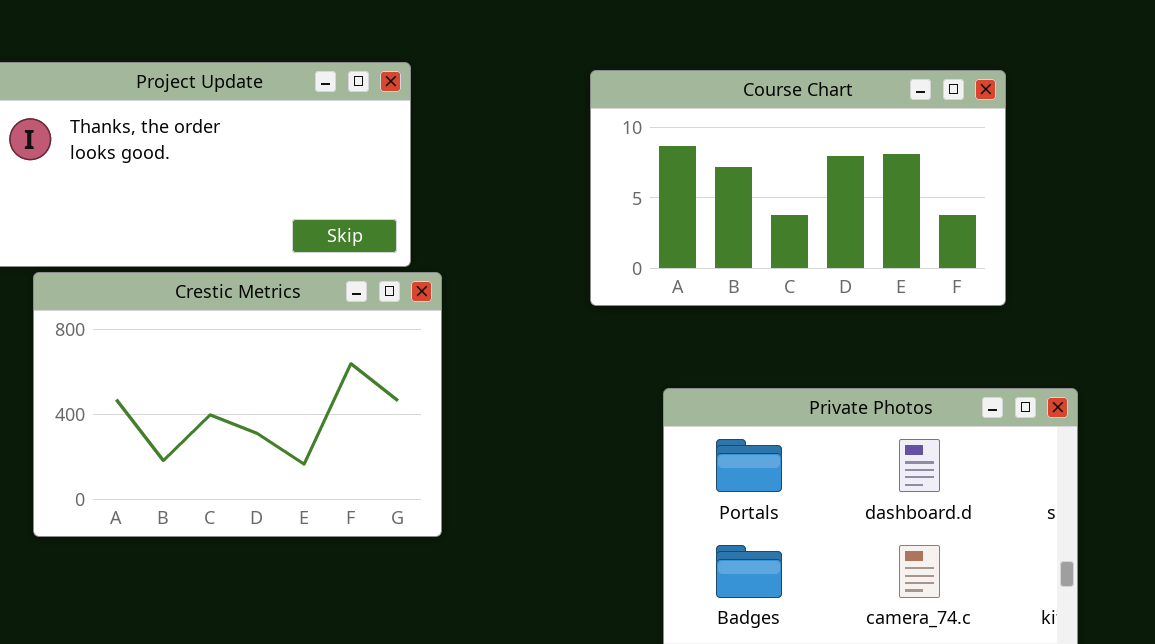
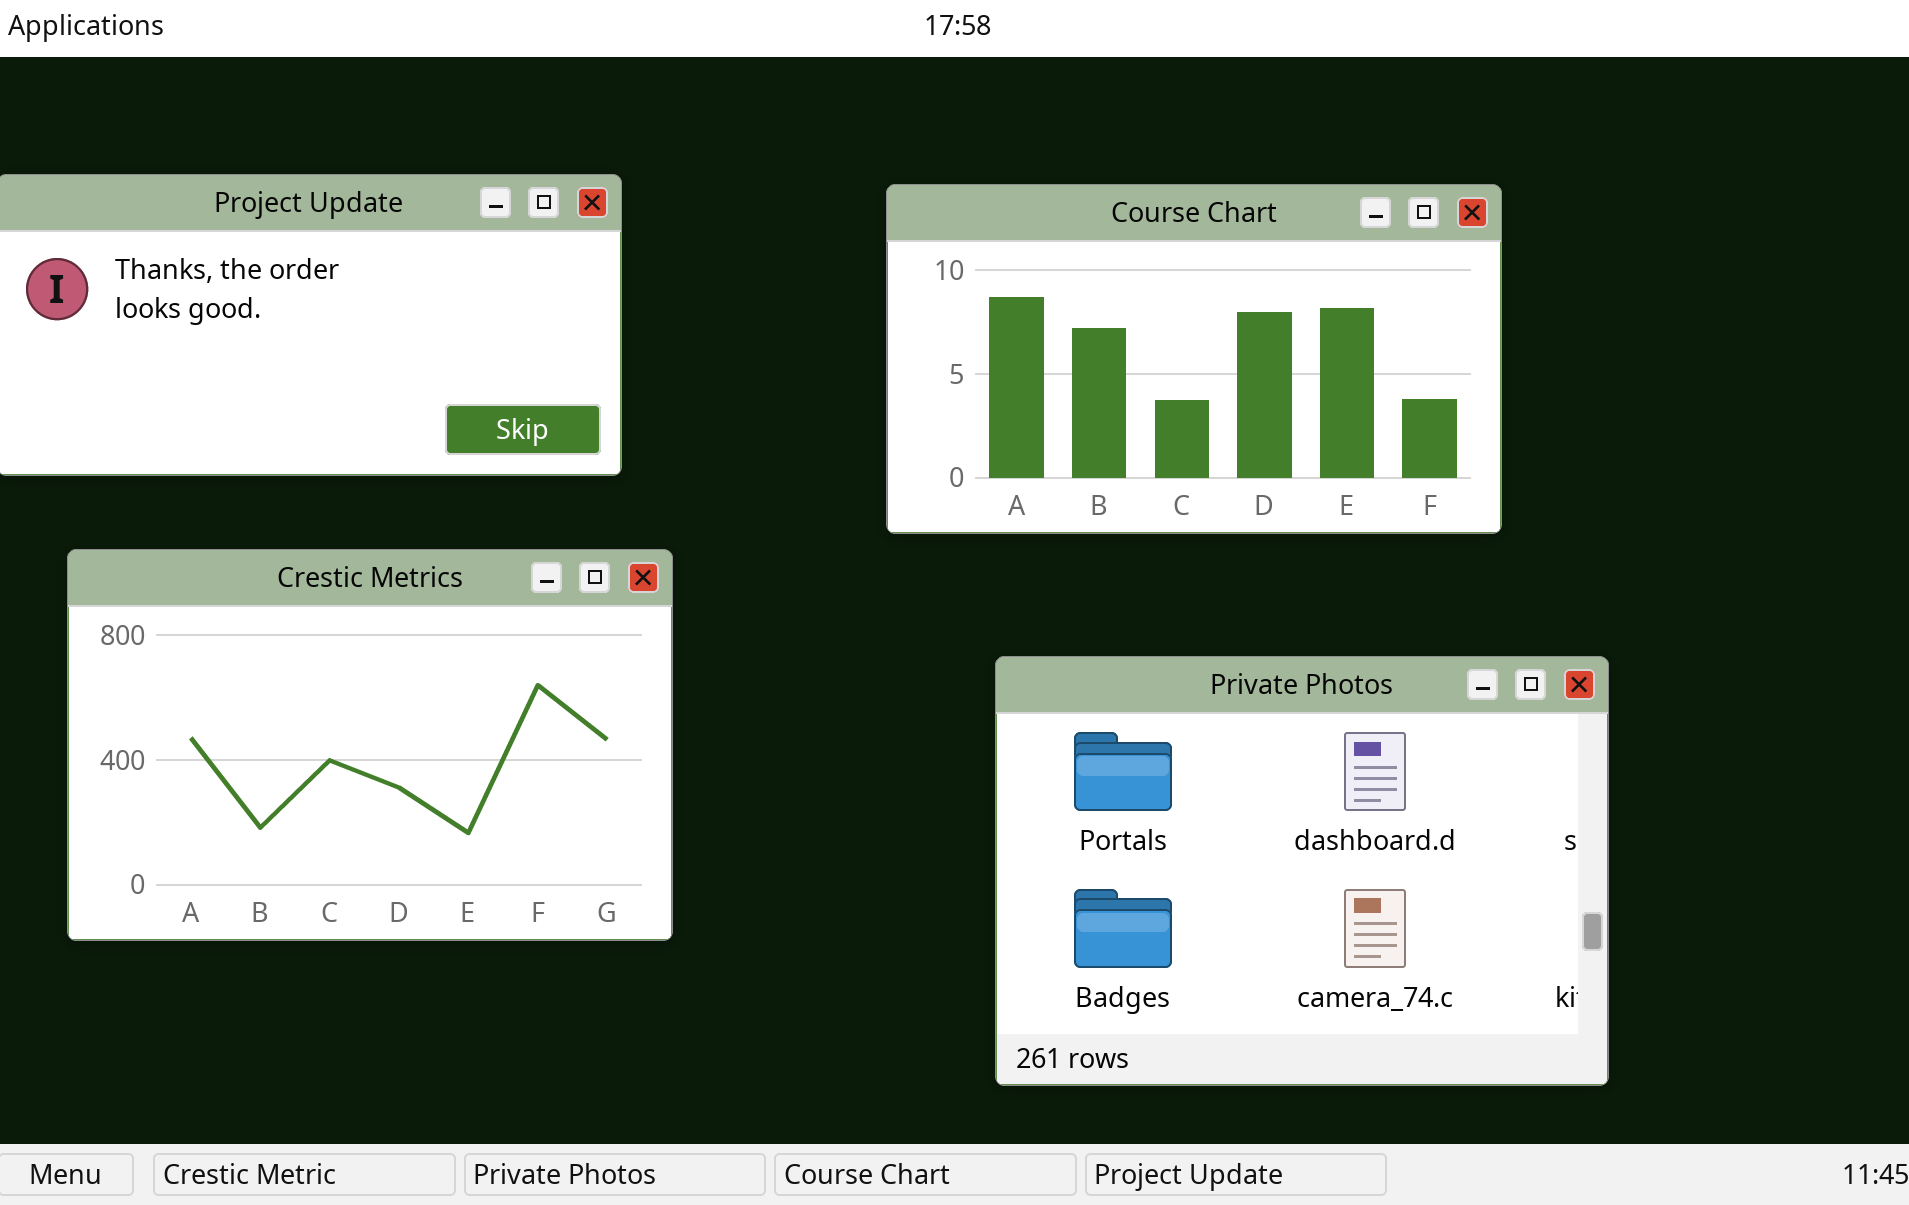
Crestic Metrics: [33,272,442,537] -> [67,549,673,941], moved

